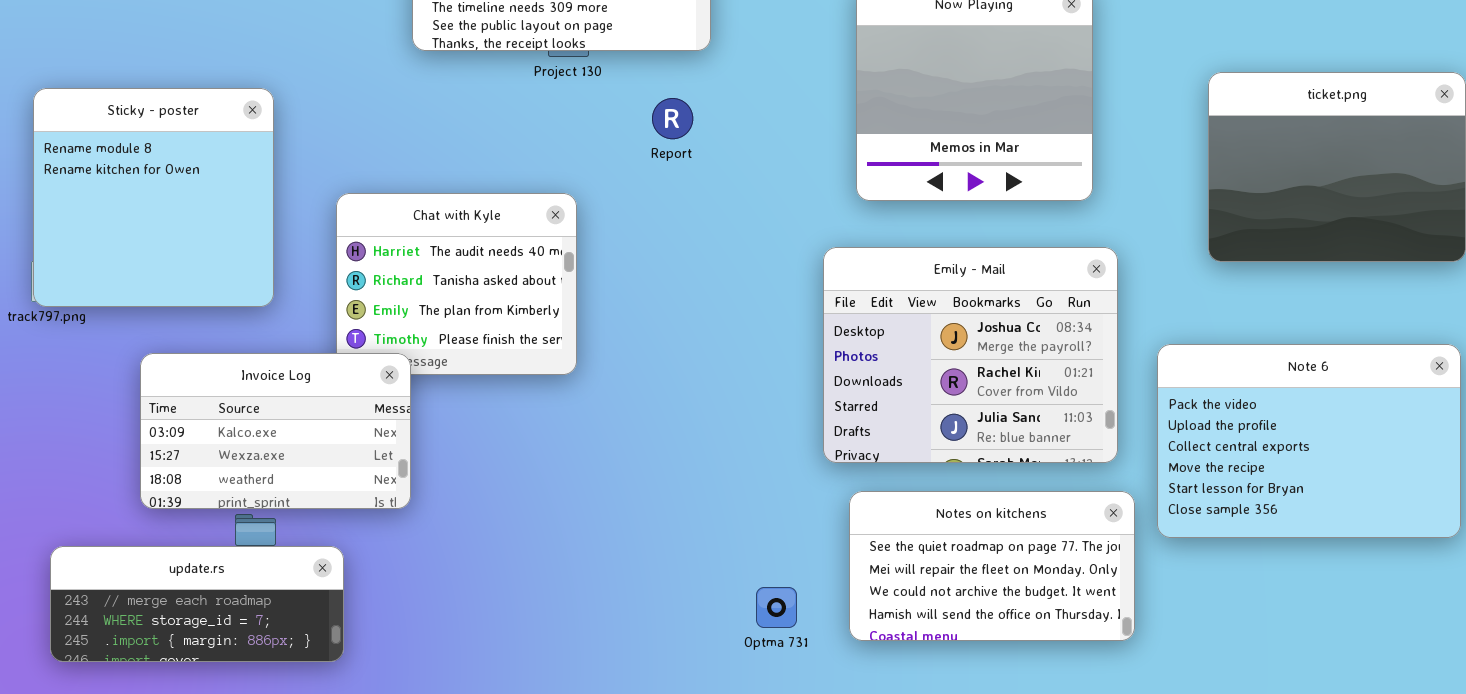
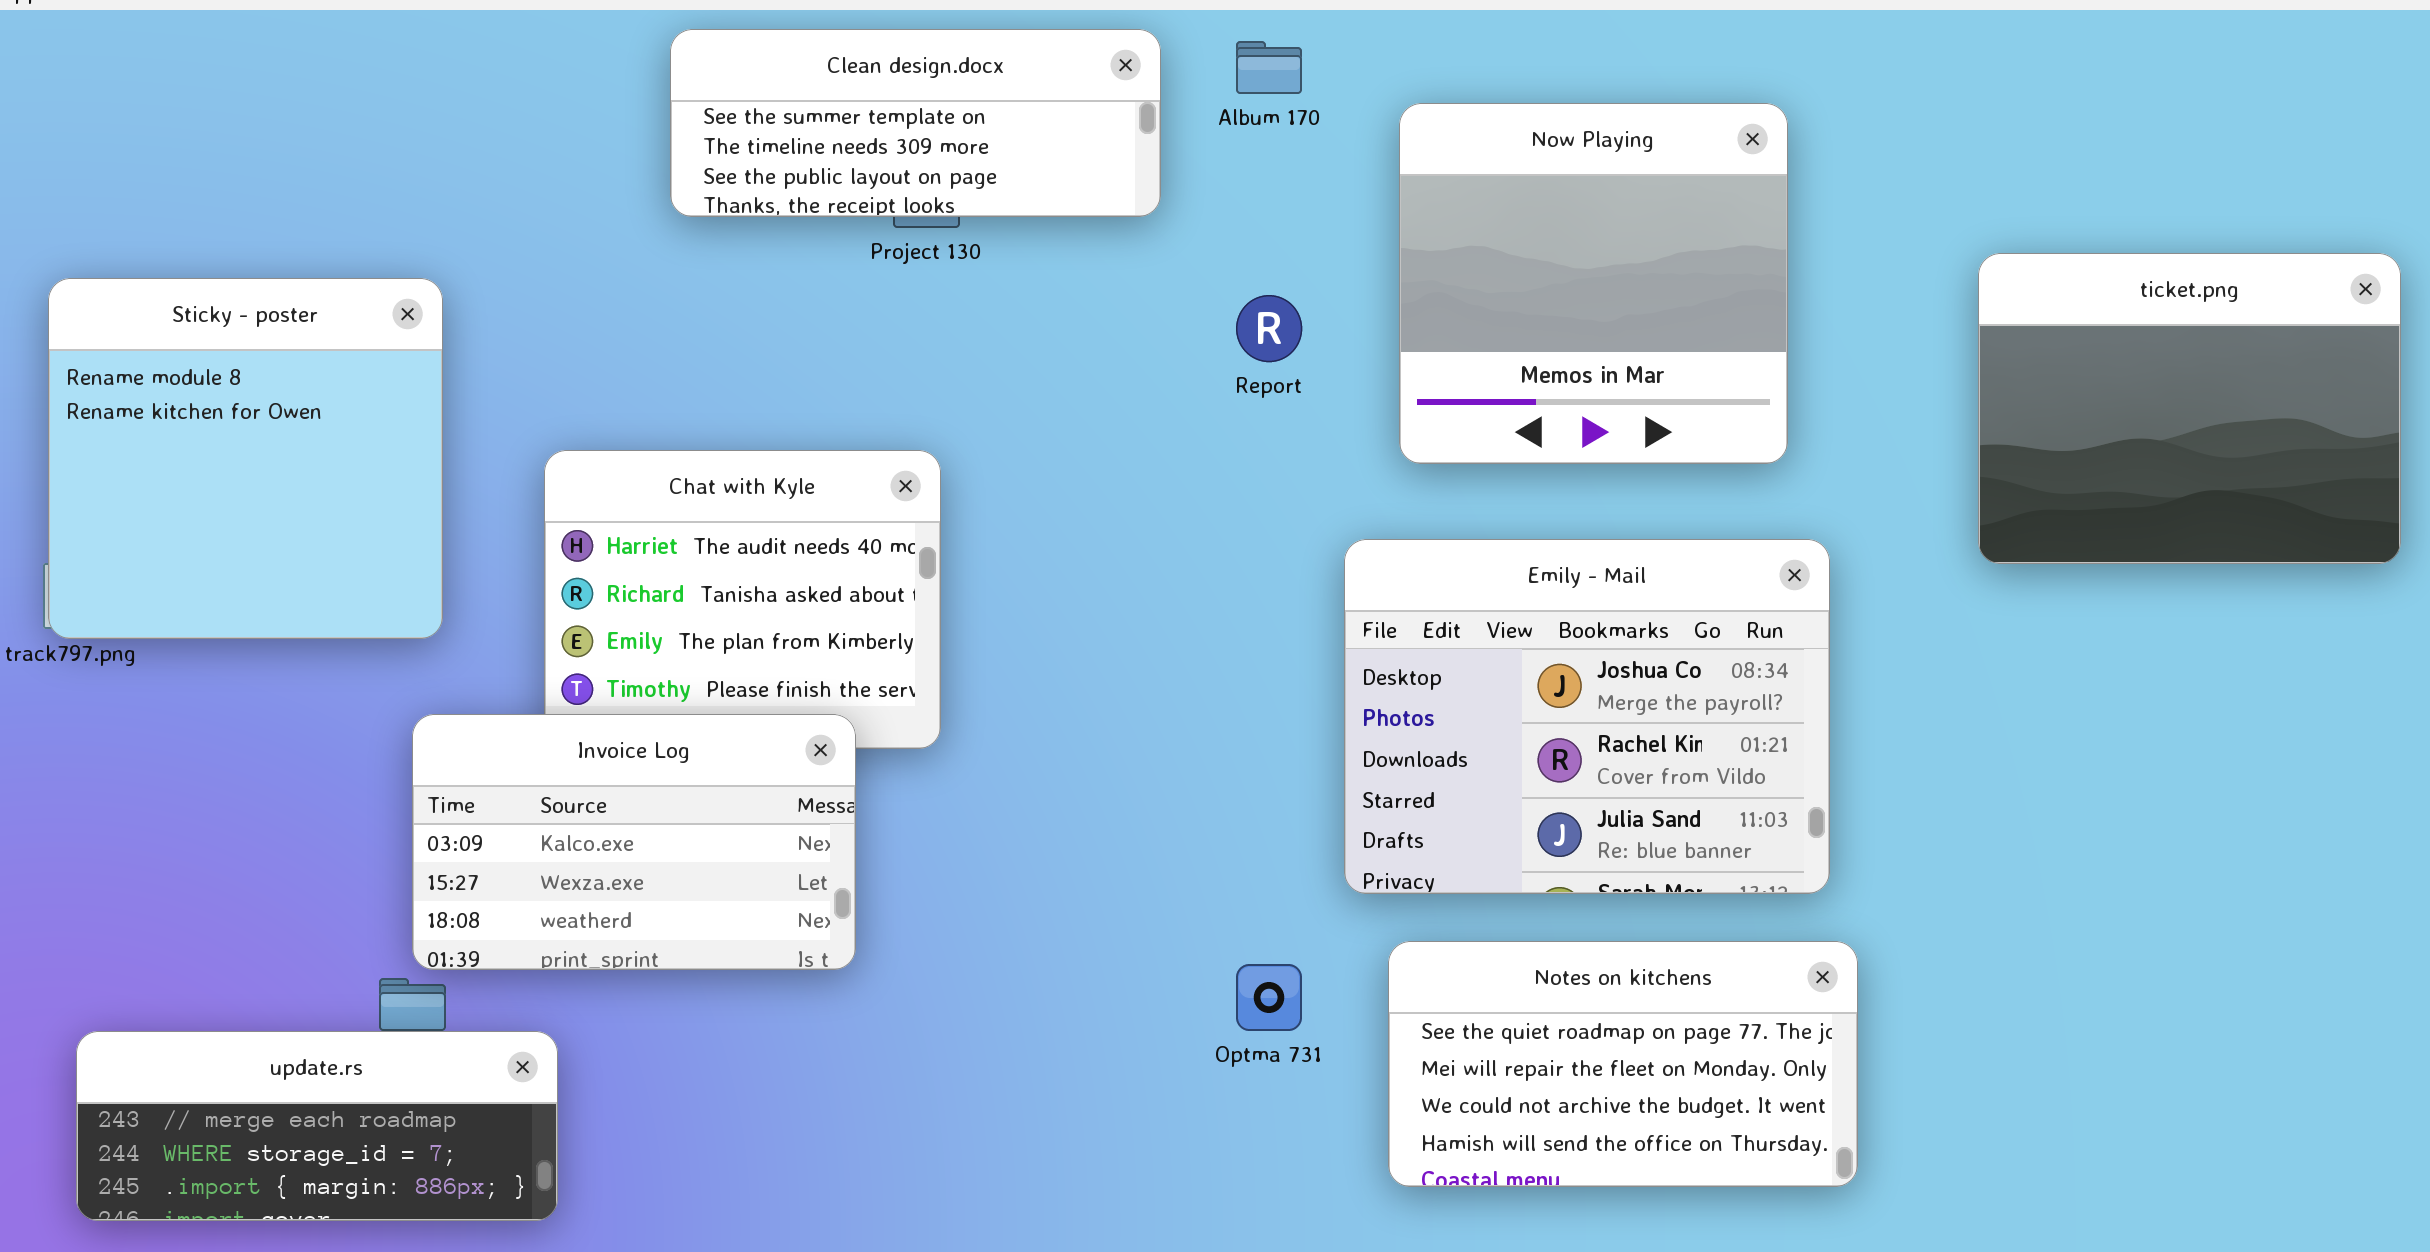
Report: [652,98,693,139] -> [1236,295,1302,362], moved
Note 6: [1157,344,1461,538] -> none, closed
Invoice Log: [140,353,411,509] -> [412,714,856,970], moved
Optma 731: [756,587,797,628] -> [1236,964,1302,1031], moved

